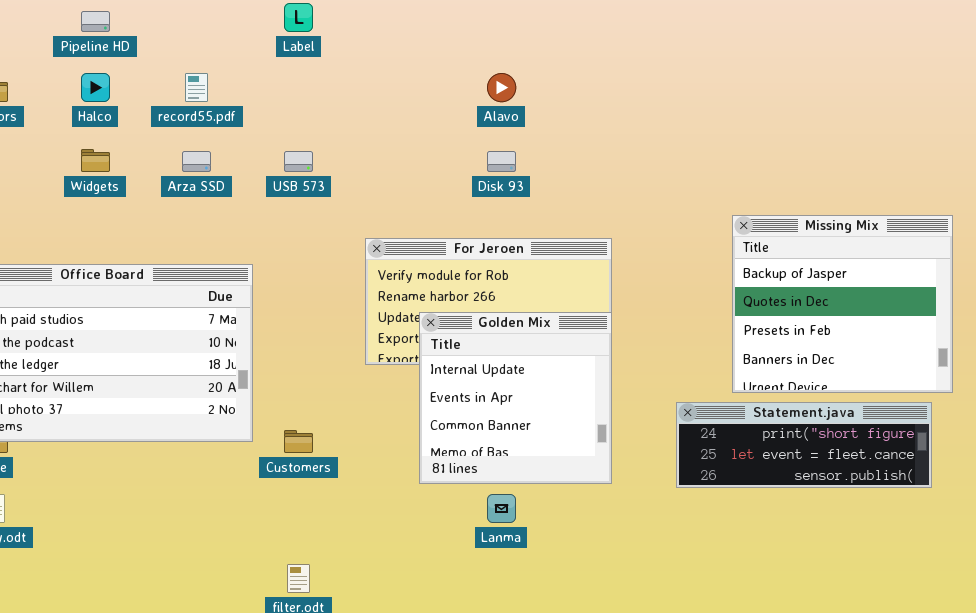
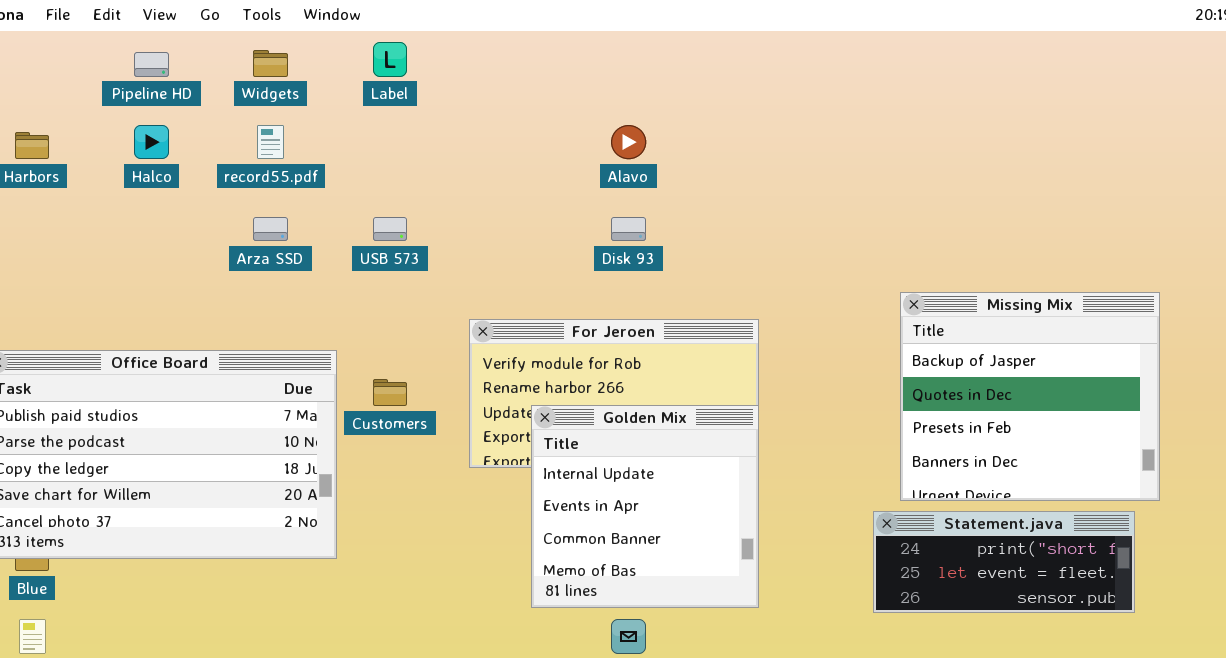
Widgets: [81,149,110,172] -> [253,50,288,77], moved
Statement.java: [676,402,932,488] -> [873,511,1135,613], resized
Customers: [284,430,313,453] -> [373,379,407,406], moved

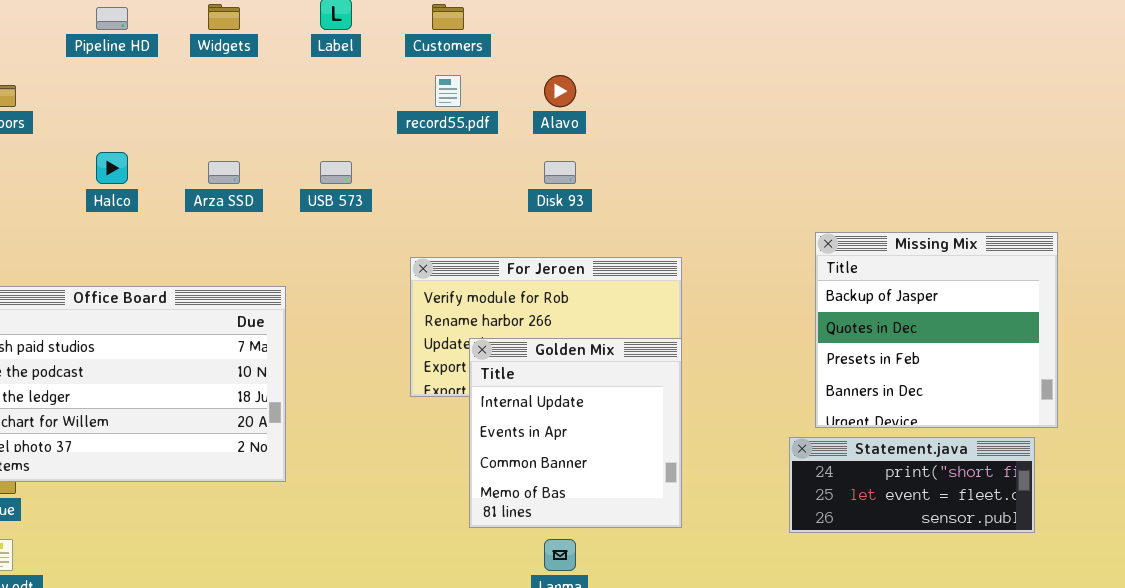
Halco: [134,125,169,159] -> [96,152,128,184], moved
record55.pdf: [257,125,284,159] -> [435,75,461,107], moved
Customers: [373,379,407,406] -> [432,4,464,30], moved

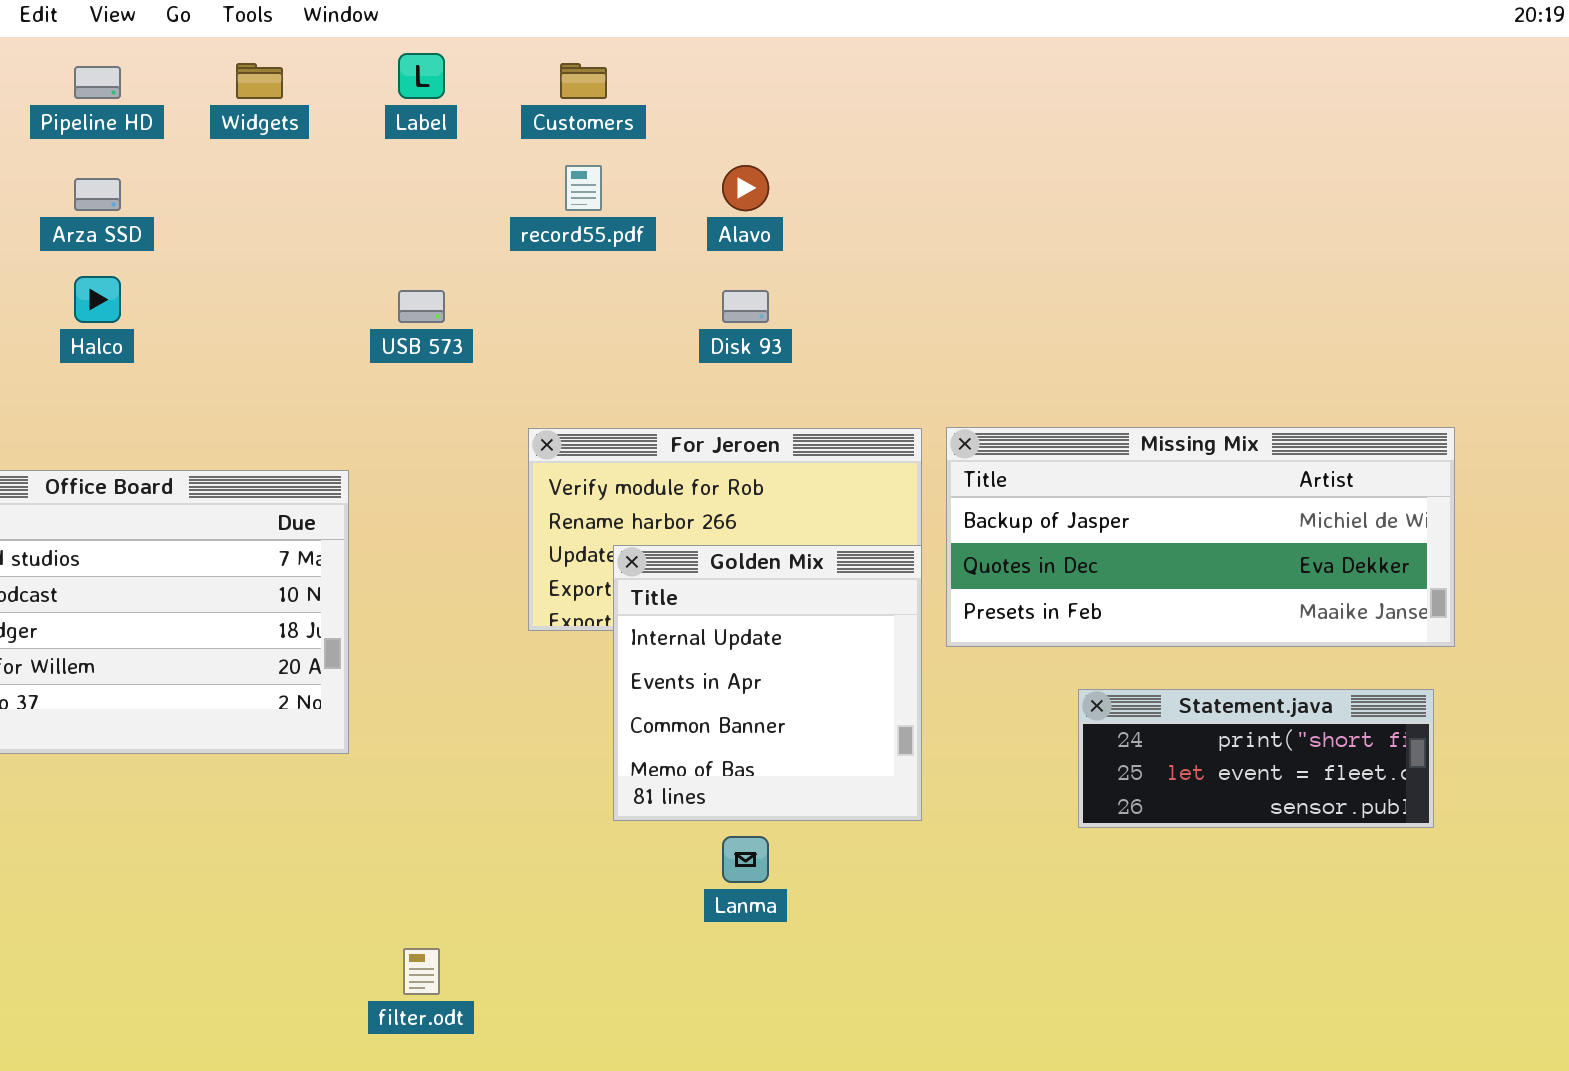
Arza SSD: [208,161,240,184] -> [74,178,121,211], moved
Missing Mix: [815,232,1058,428] -> [946,427,1455,647], moved, resized

